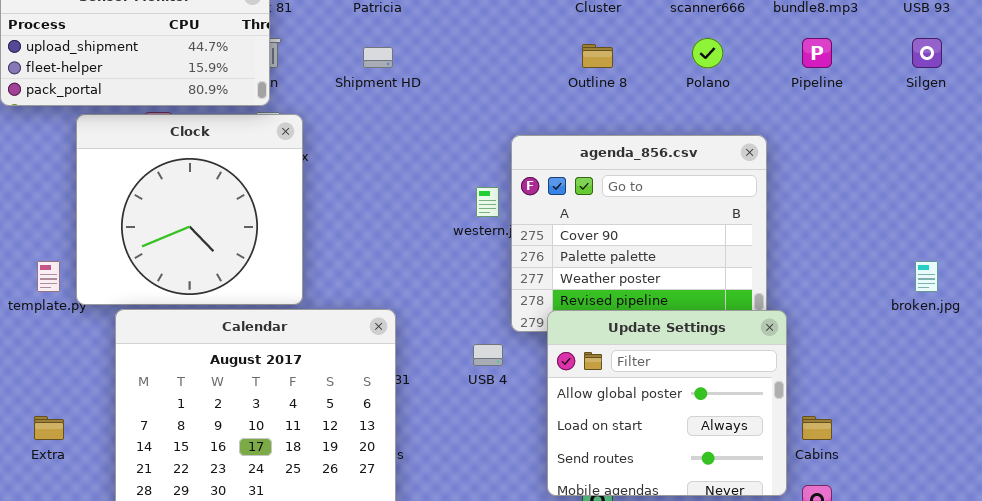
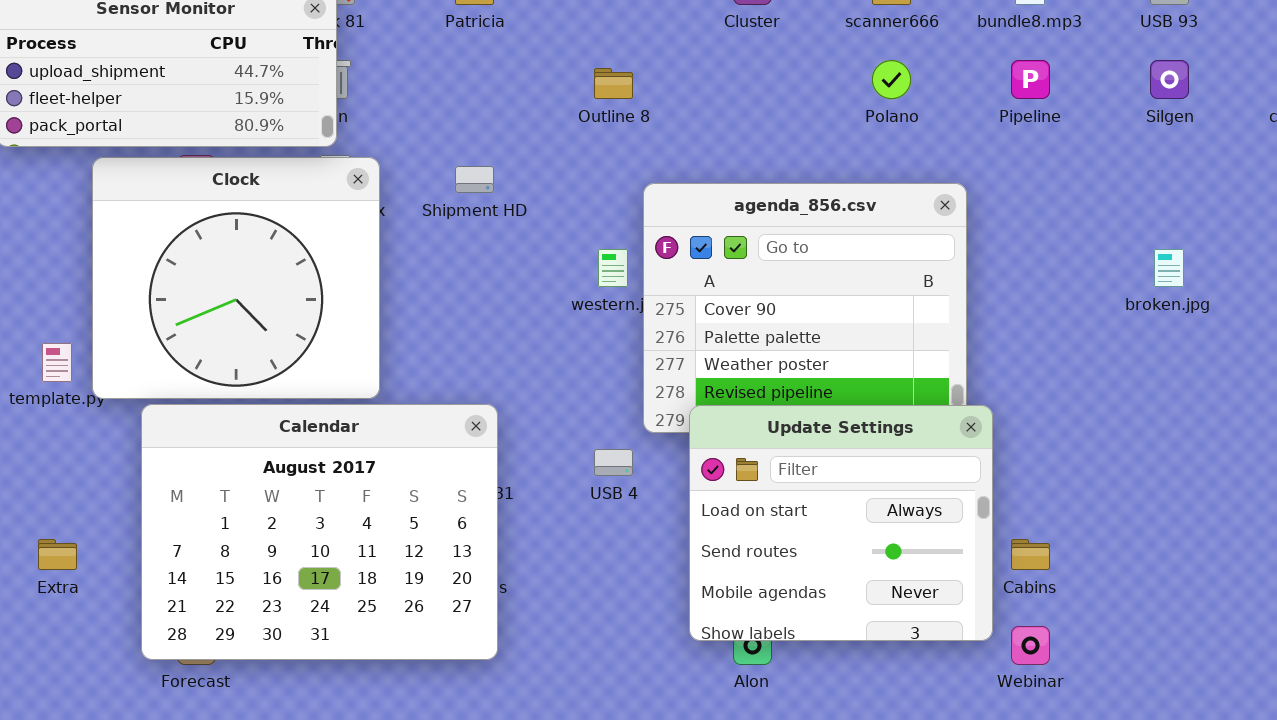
Outline 8: [582,44,613,68] -> [594,68,633,99], moved
Shipment HD: [363,47,393,68] -> [455,166,494,193], moved
broken.jpg: [915,261,938,292] -> [1154,249,1184,287], moved
Update Settings: [547,310,787,496] -> [689,405,993,641], scrolled down 1 row

